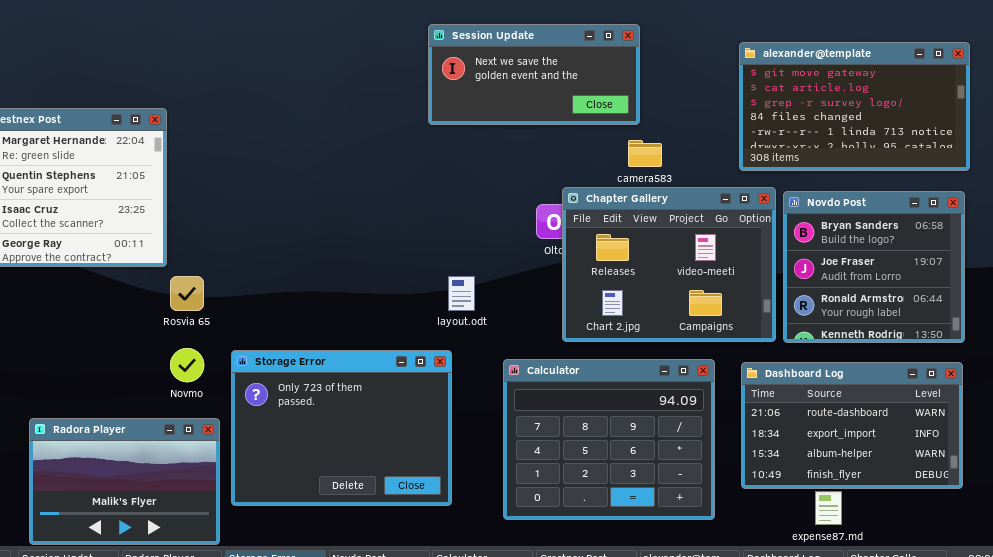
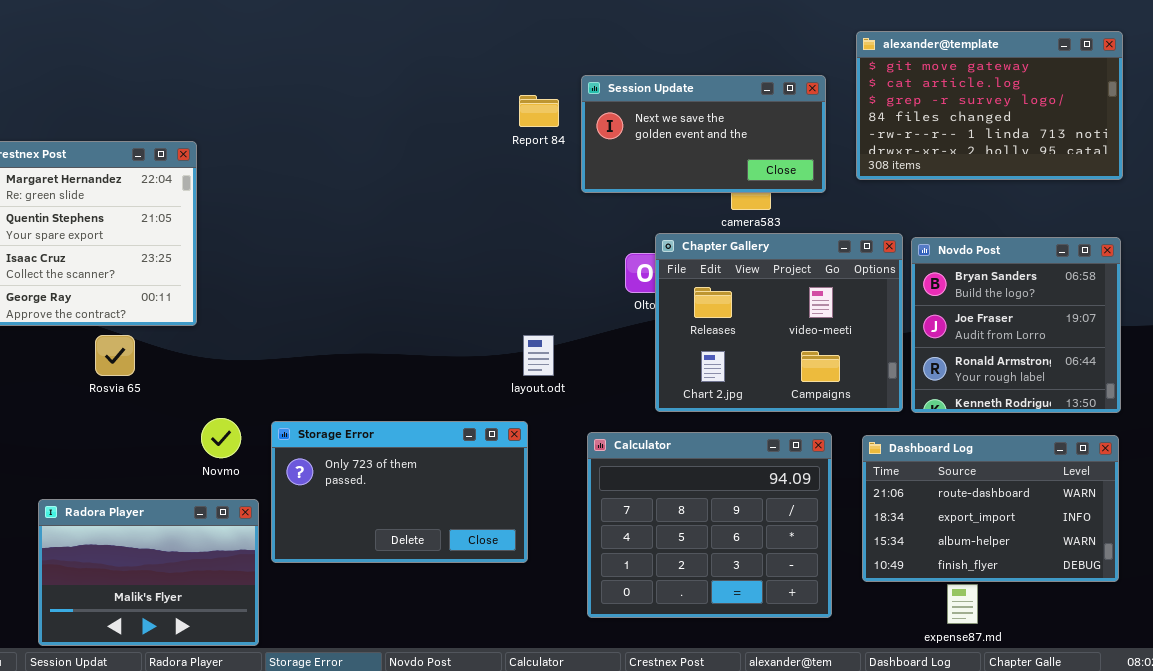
Session Update: [428,24,640,125] -> [581,75,826,193], moved
alexander@template: [739,42,970,171] -> [856,31,1123,180], moved
Rosvia 65: [170,276,204,311] -> [95,335,135,376], moved
Storage Error: [231,350,452,506] -> [271,421,528,563], resized

